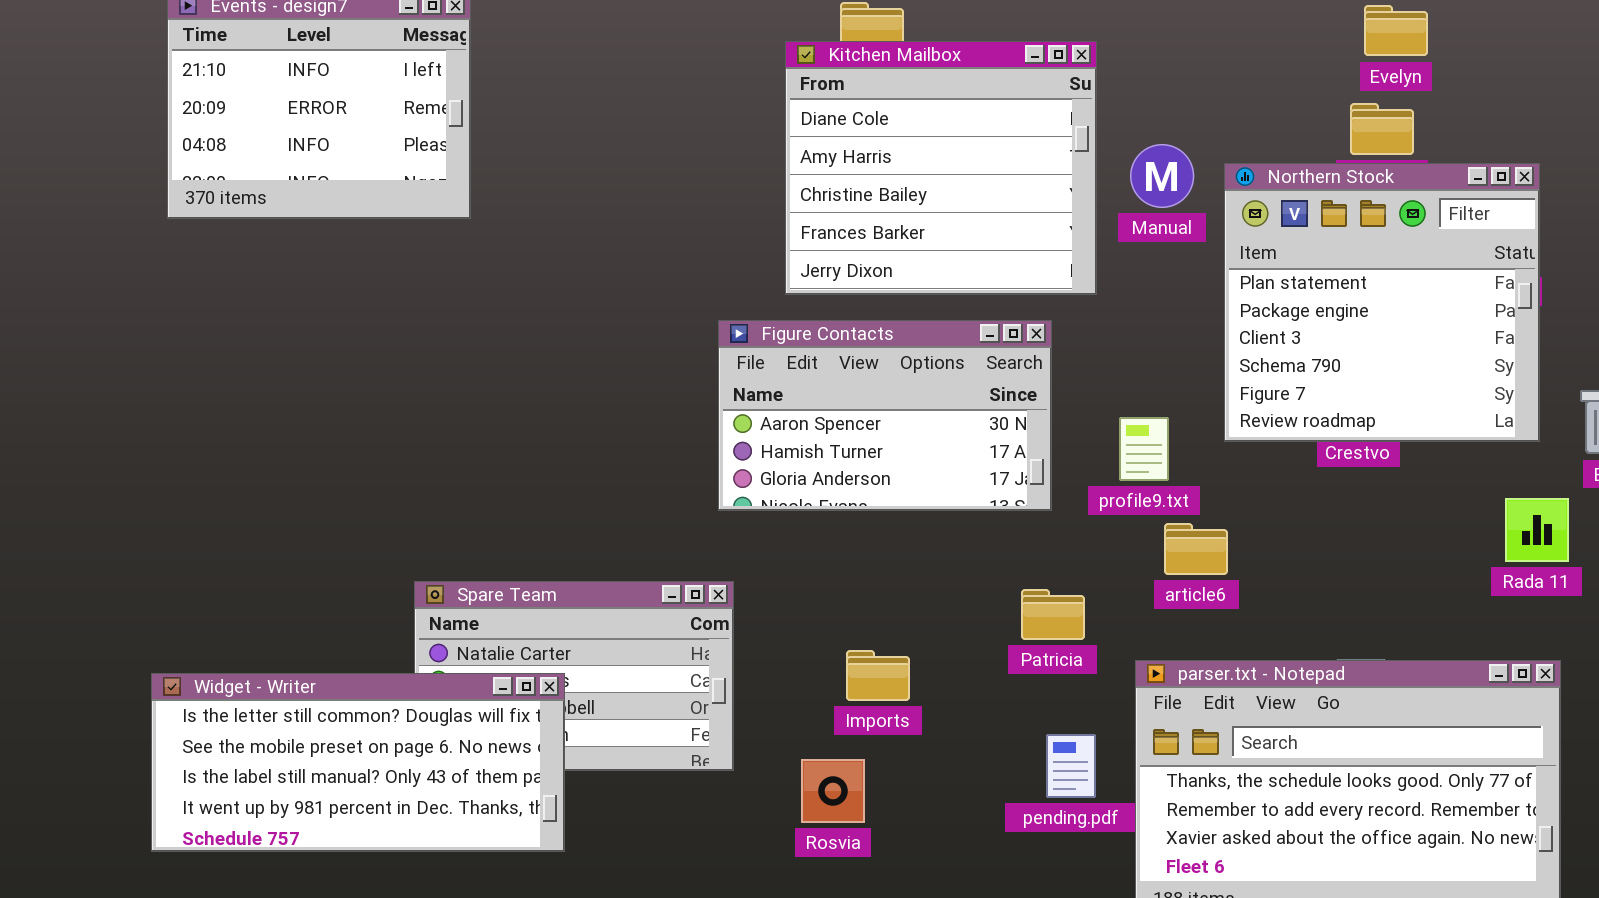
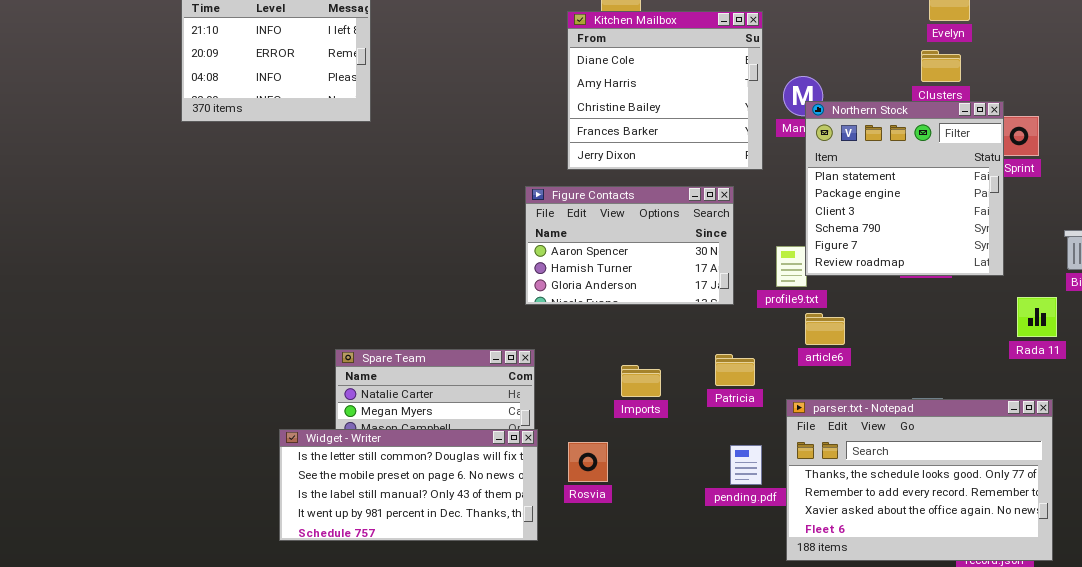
Northern Stock: [1224,163,1540,442] -> [805,101,1004,276], moved
Imports: [846,650,910,701] -> [621,365,661,397], moved
Widget - Writer: [151,673,565,852] -> [279,429,538,541], moved
Rosvia: [801,759,865,823] -> [568,442,608,482], moved

